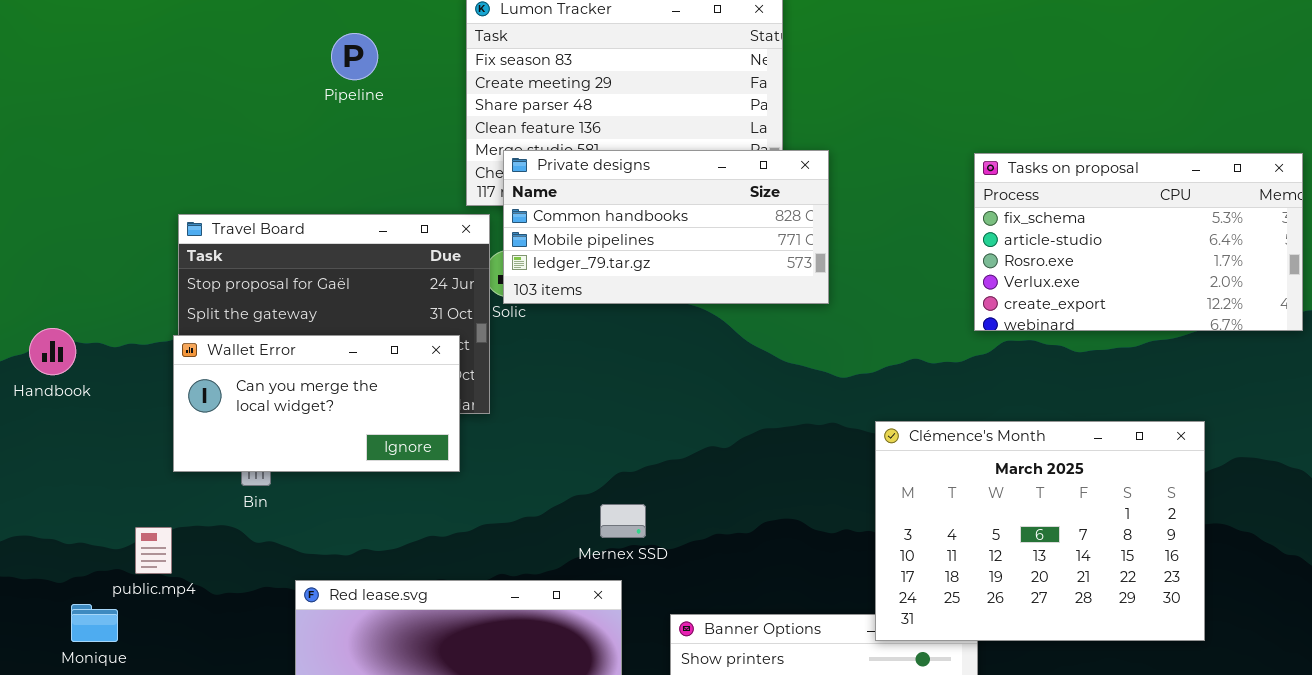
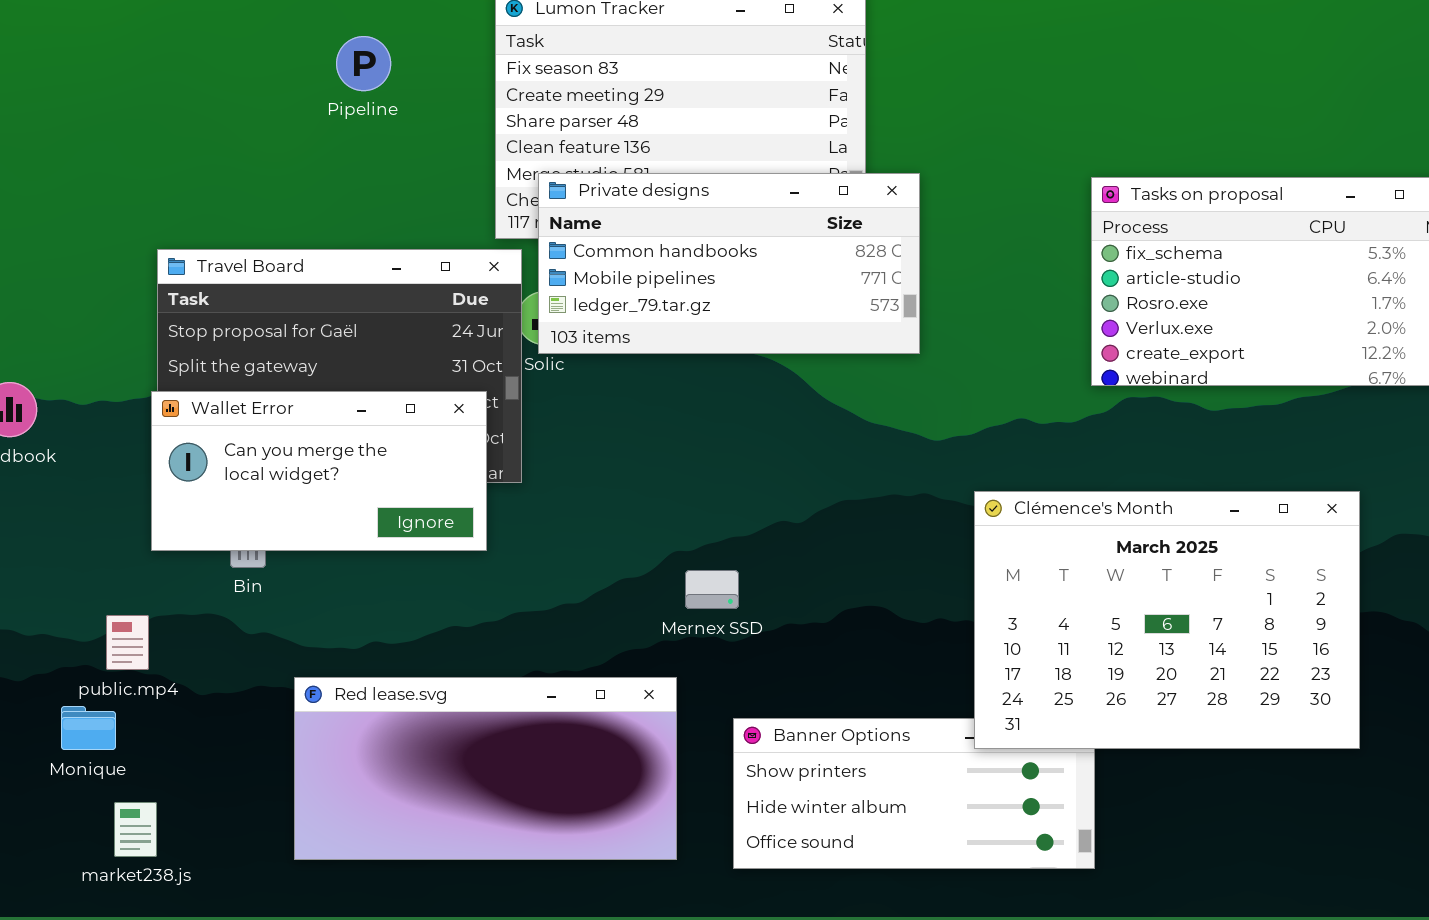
Mernex SSD: [600,504,646,538] -> [685,570,739,609], moved
Monique: [71,604,118,642] -> [61,706,116,750], moved

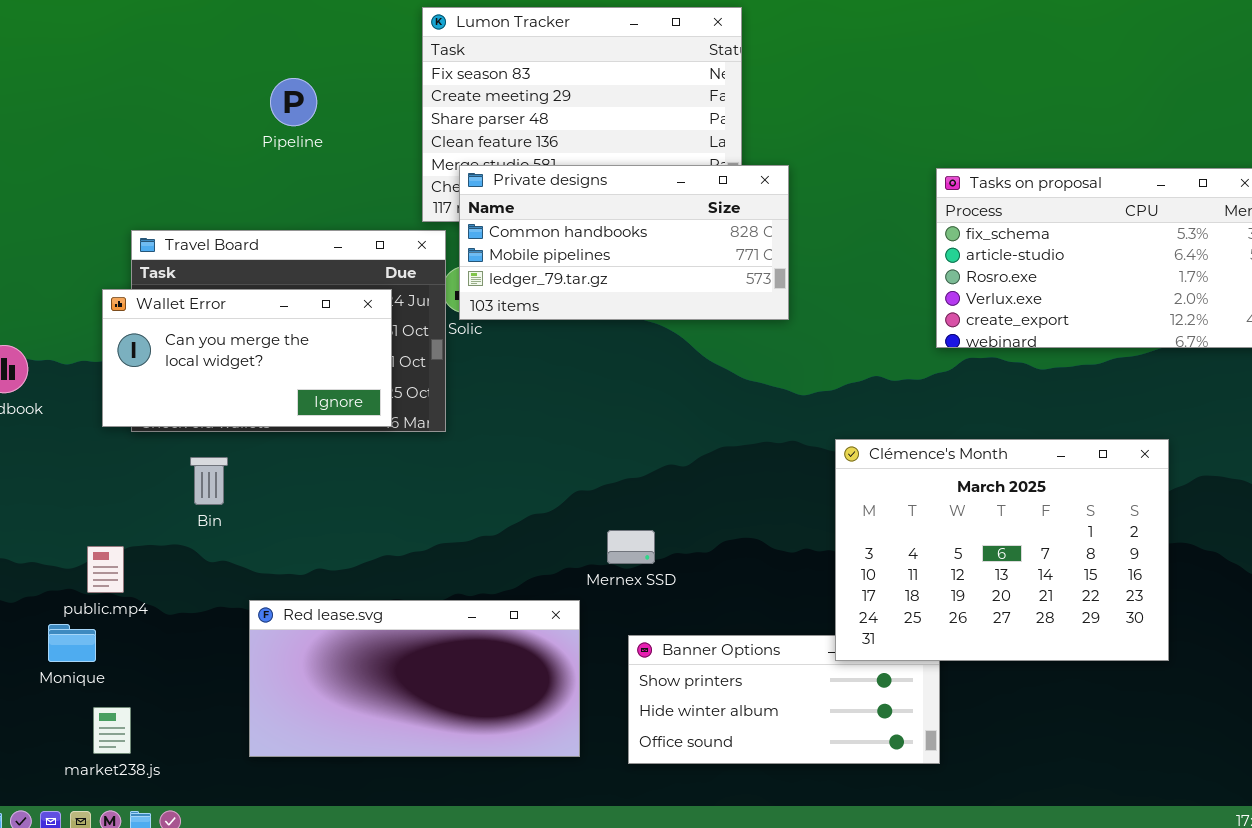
Pipeline: [336,36,391,91] -> [270,78,317,126], moved
Wallet Error: [151,391,487,551] -> [102,289,392,427], moved
Mernex SSD: [685,570,739,609] -> [607,530,655,564], moved

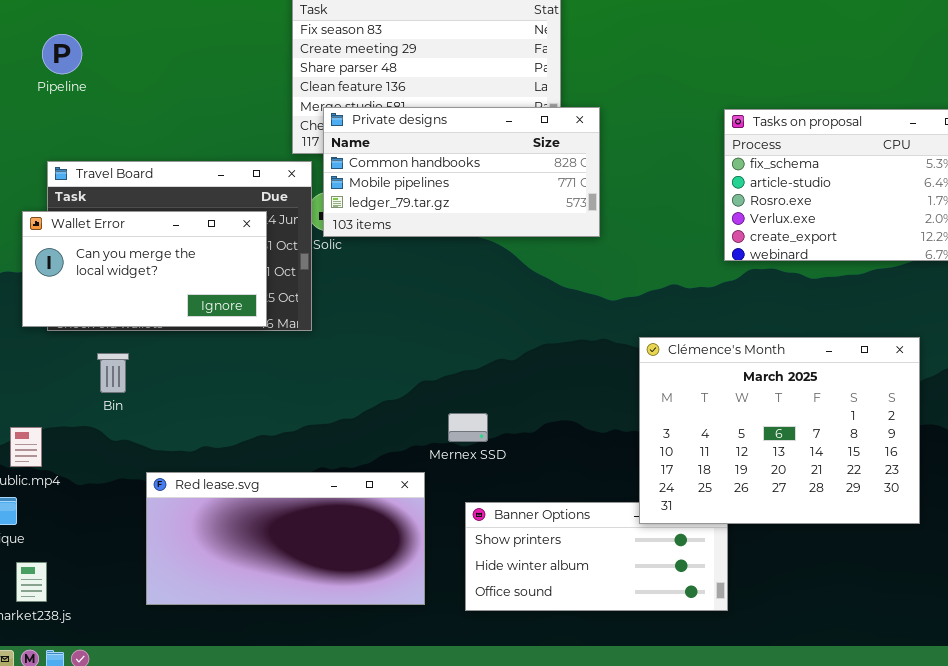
Pipeline: [270,78,317,126] -> [42,34,82,74], moved

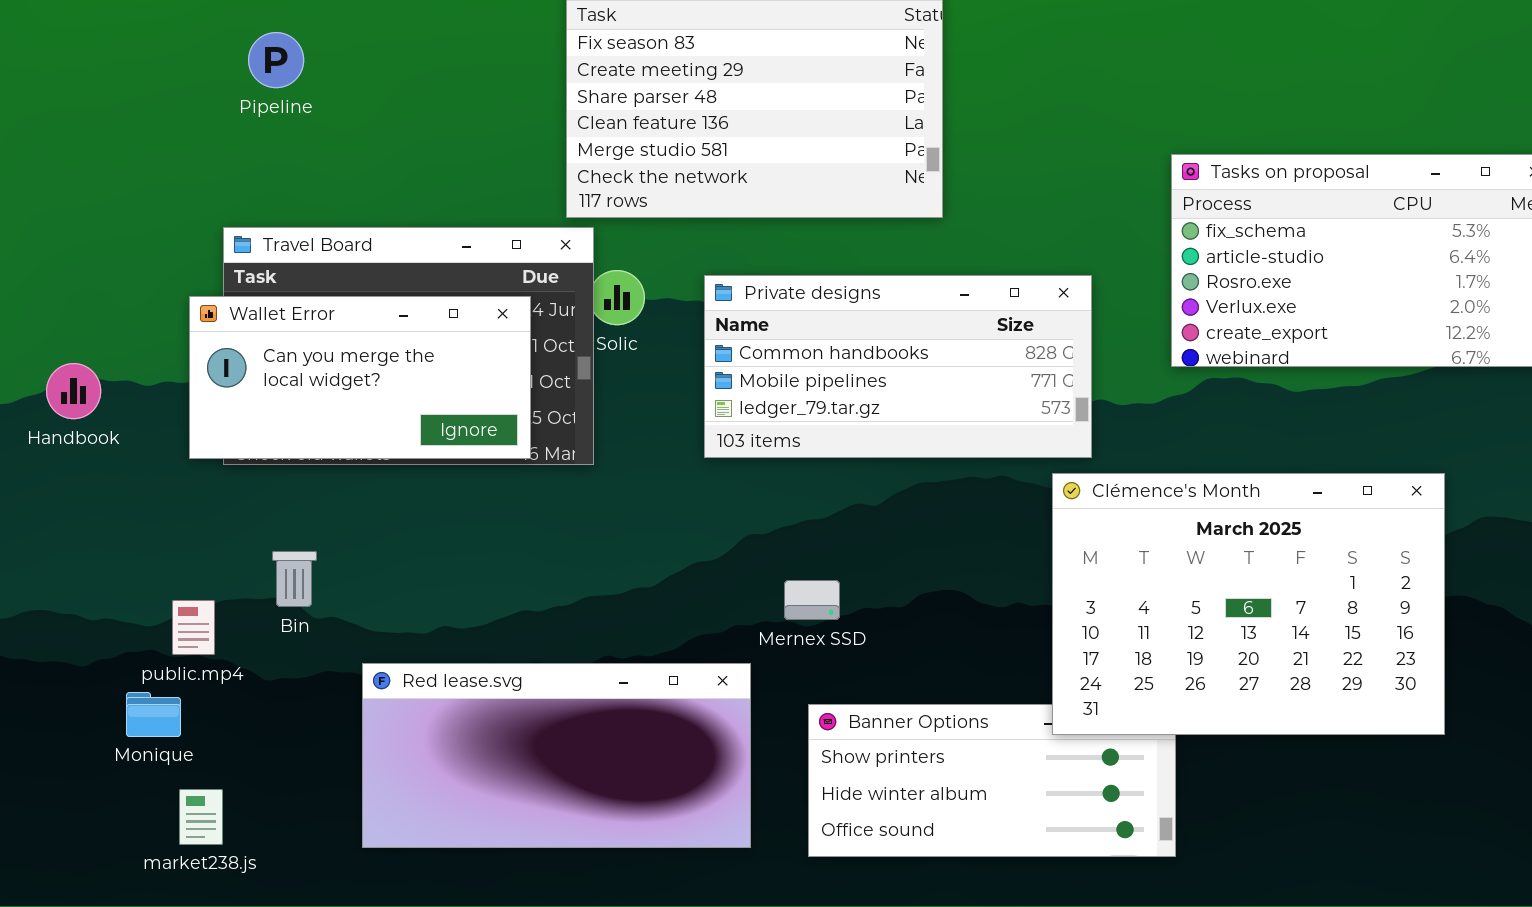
Pipeline: [42,34,82,74] -> [248,32,304,88], moved
Private designs: [323,107,600,237] -> [704,275,1092,458], moved
Bin: [97,353,129,393] -> [272,551,317,607], moved

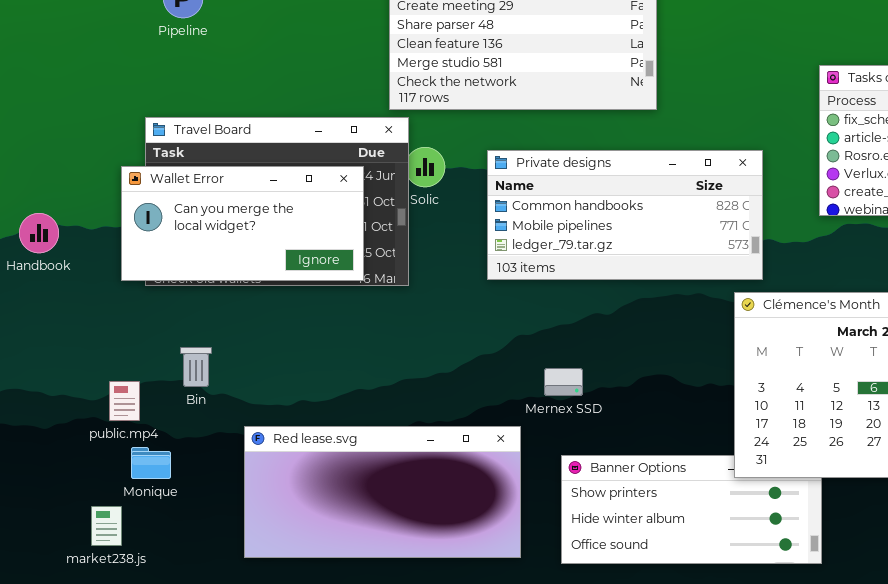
Monique: [126,692,181,737] -> [131,447,171,479], moved
market238.js: [179,789,223,845] -> [91,506,122,546], moved

